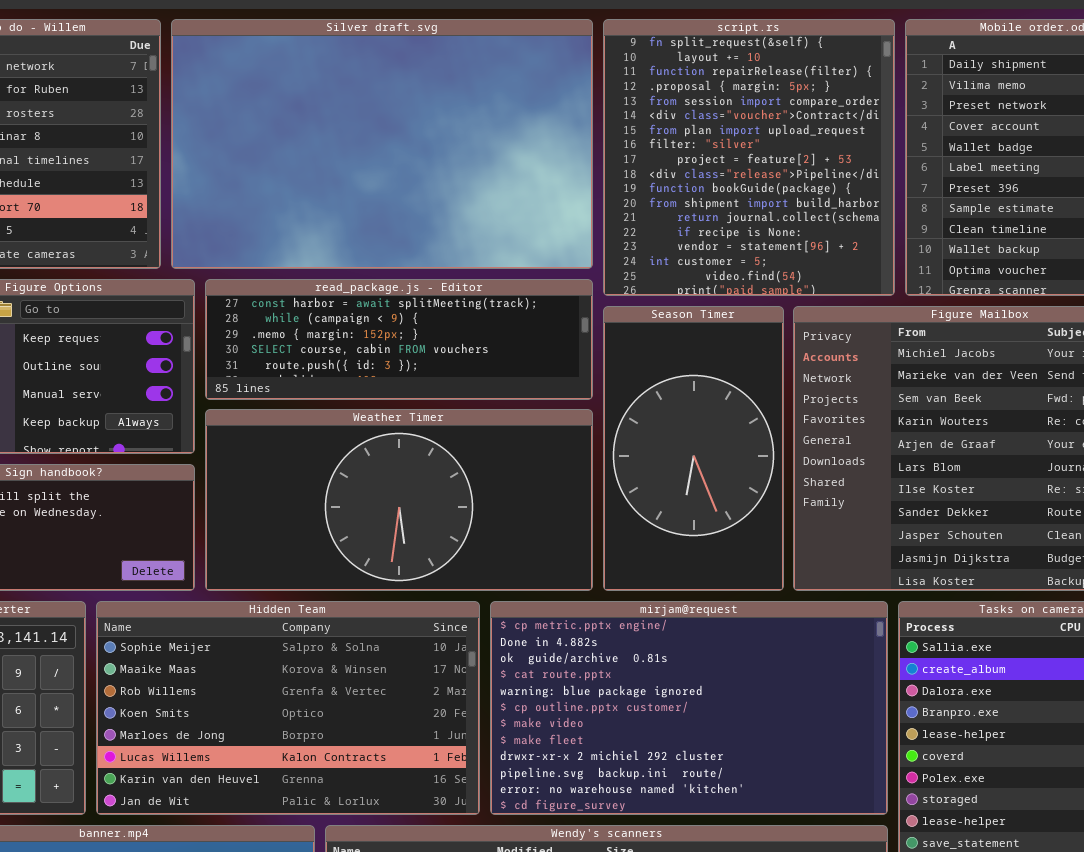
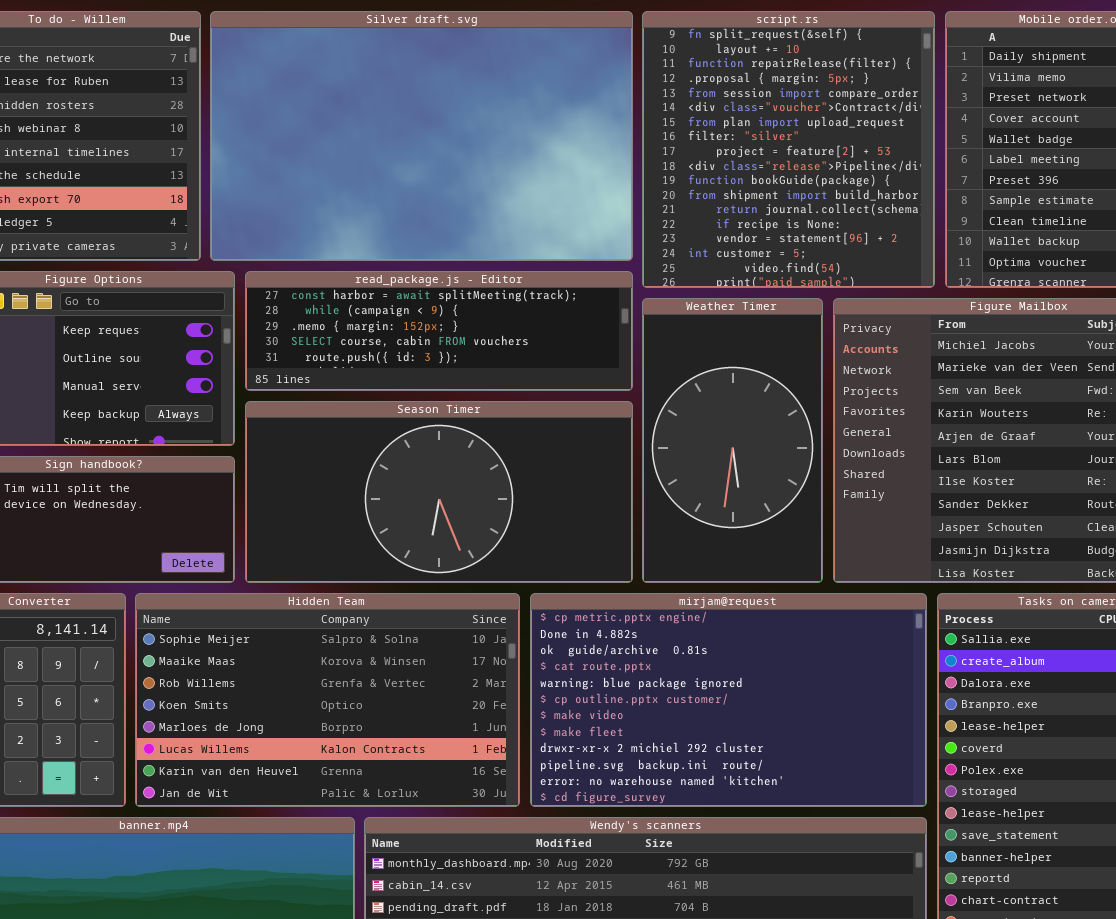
Season Timer: [603,306,784,591] -> [245,401,633,583], moved, resized
Weather Timer: [205,409,593,591] -> [642,298,823,583], moved, resized

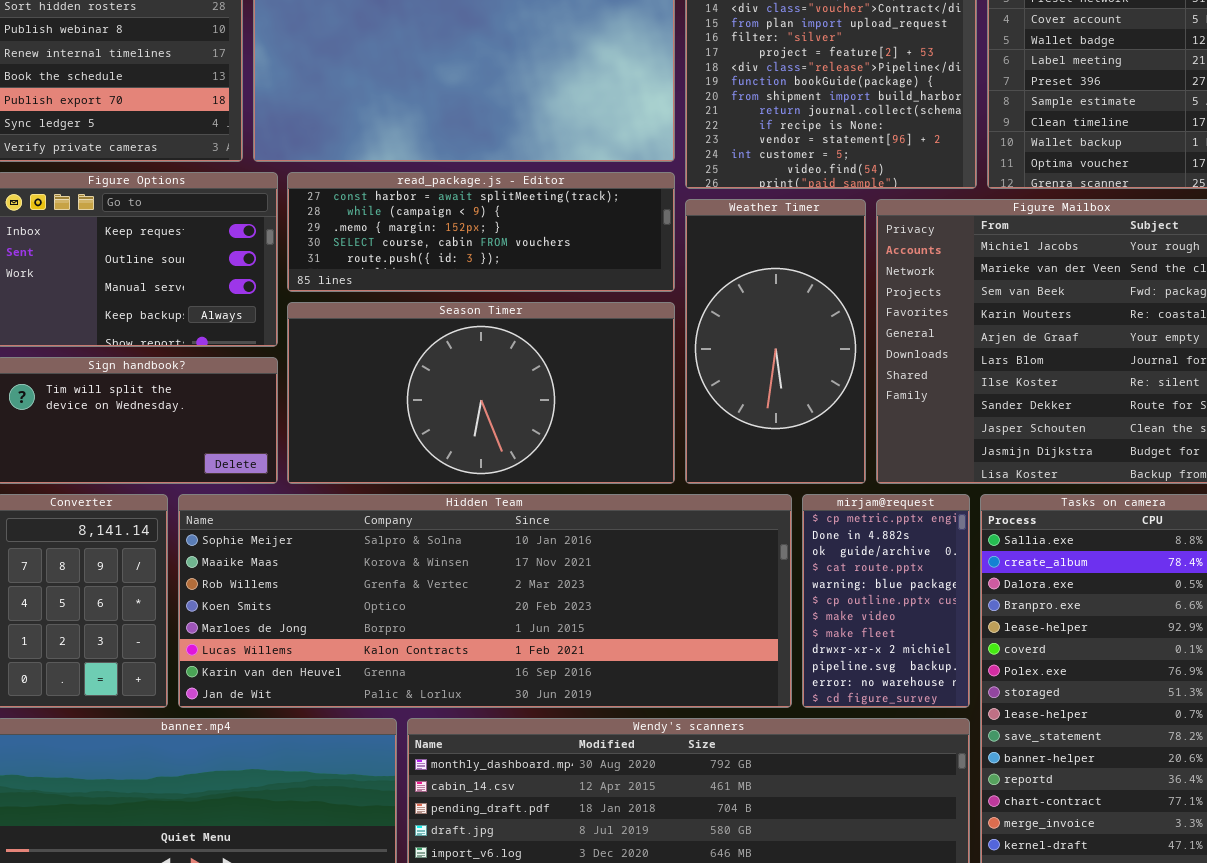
Hidden Team: [135,593,520,807] -> [178,494,792,708], resized
mirjam@request: [530,593,927,807] -> [802,494,970,708], resized

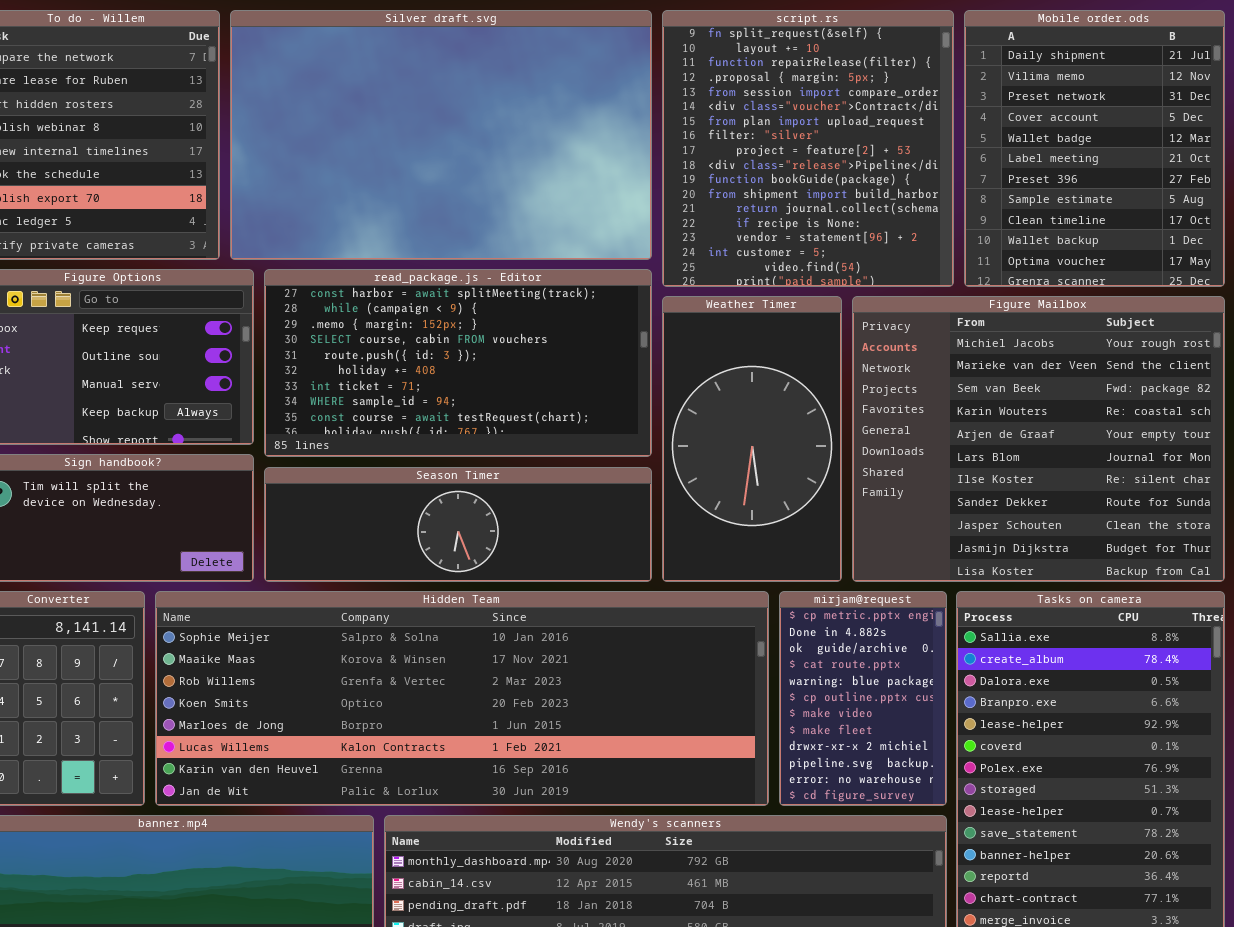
read_package.js - Editor: [287,172,675,292] -> [264,269,652,457], resized
Season Timer: [287,302,675,484] -> [264,467,652,582], resized

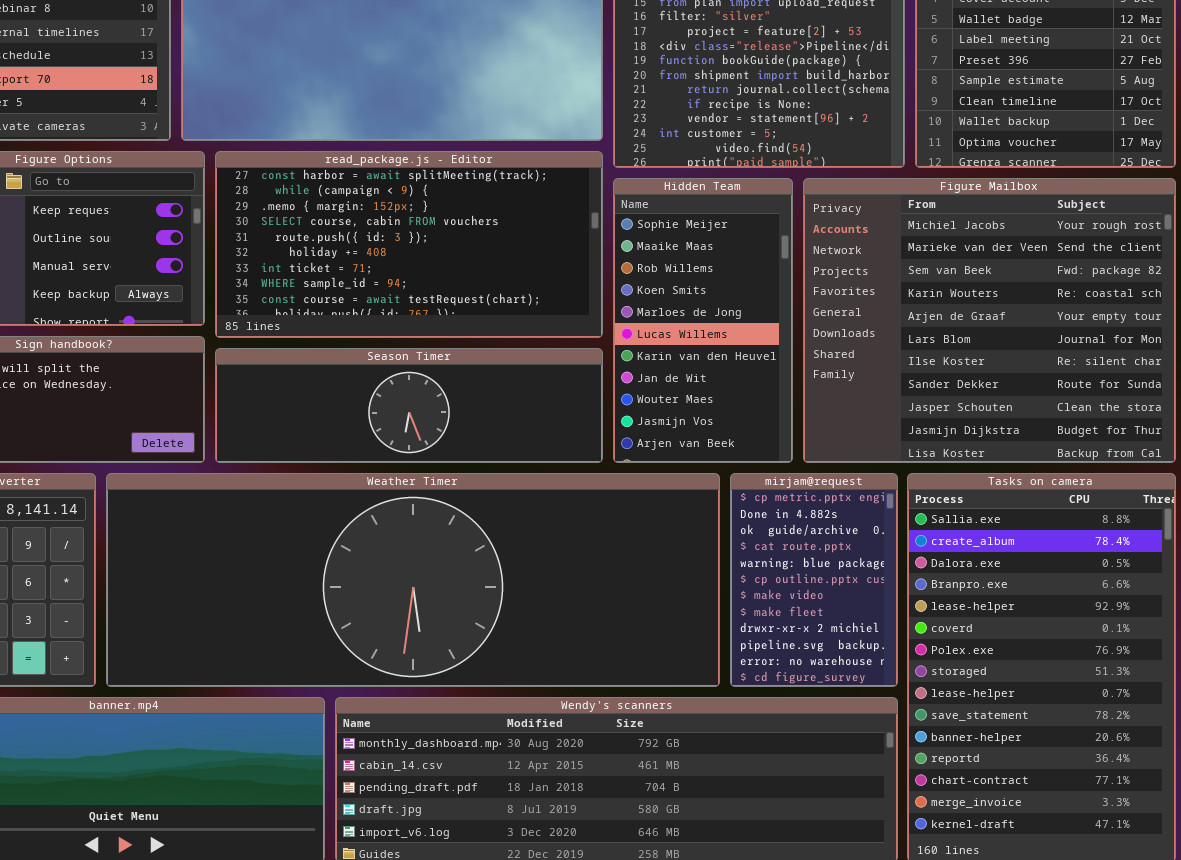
Weather Timer: [662,296,842,582] -> [106,473,720,687], moved, resized
Hidden Team: [155,591,769,806] -> [613,178,793,463], moved, resized

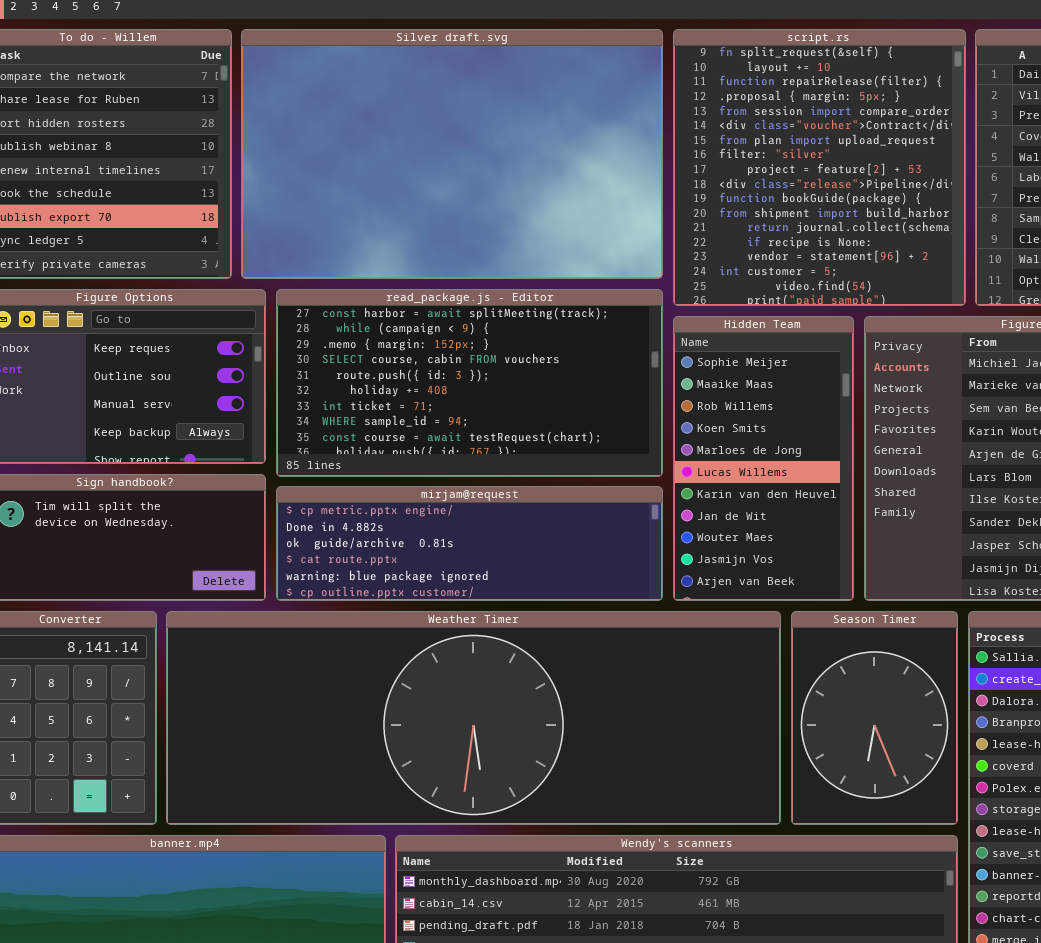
Season Timer: [215,348,603,463] -> [791,611,958,825], moved, resized
mirjam@request: [730,473,898,687] -> [276,486,663,601], moved, resized

